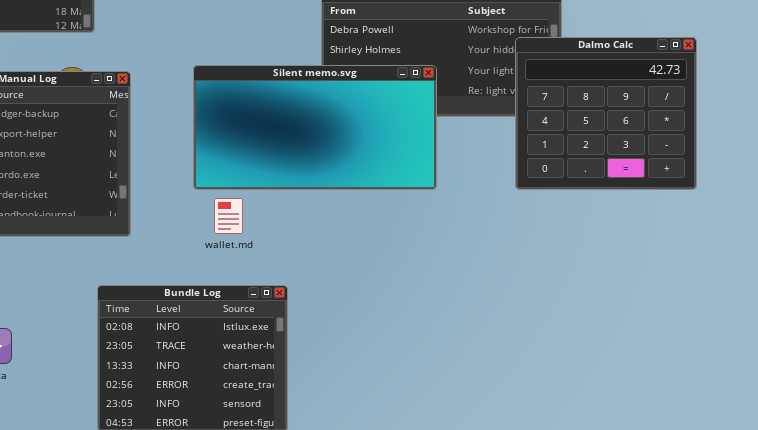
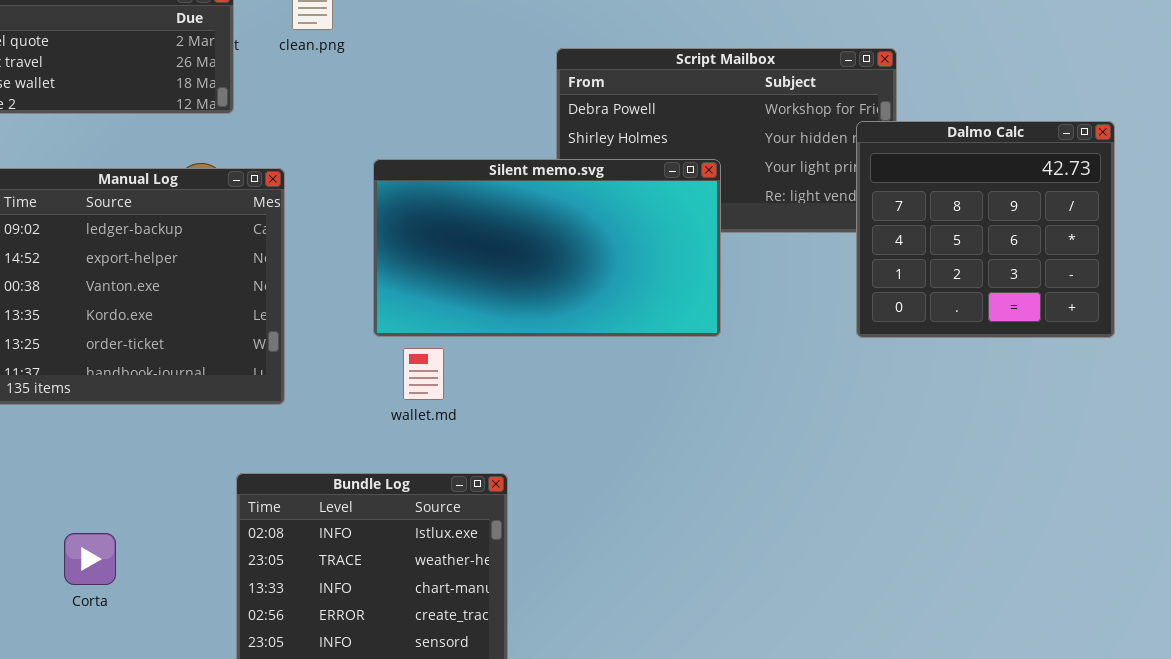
Dalmo Calc: [515,37,697,190] -> [856,121,1115,338], moved

